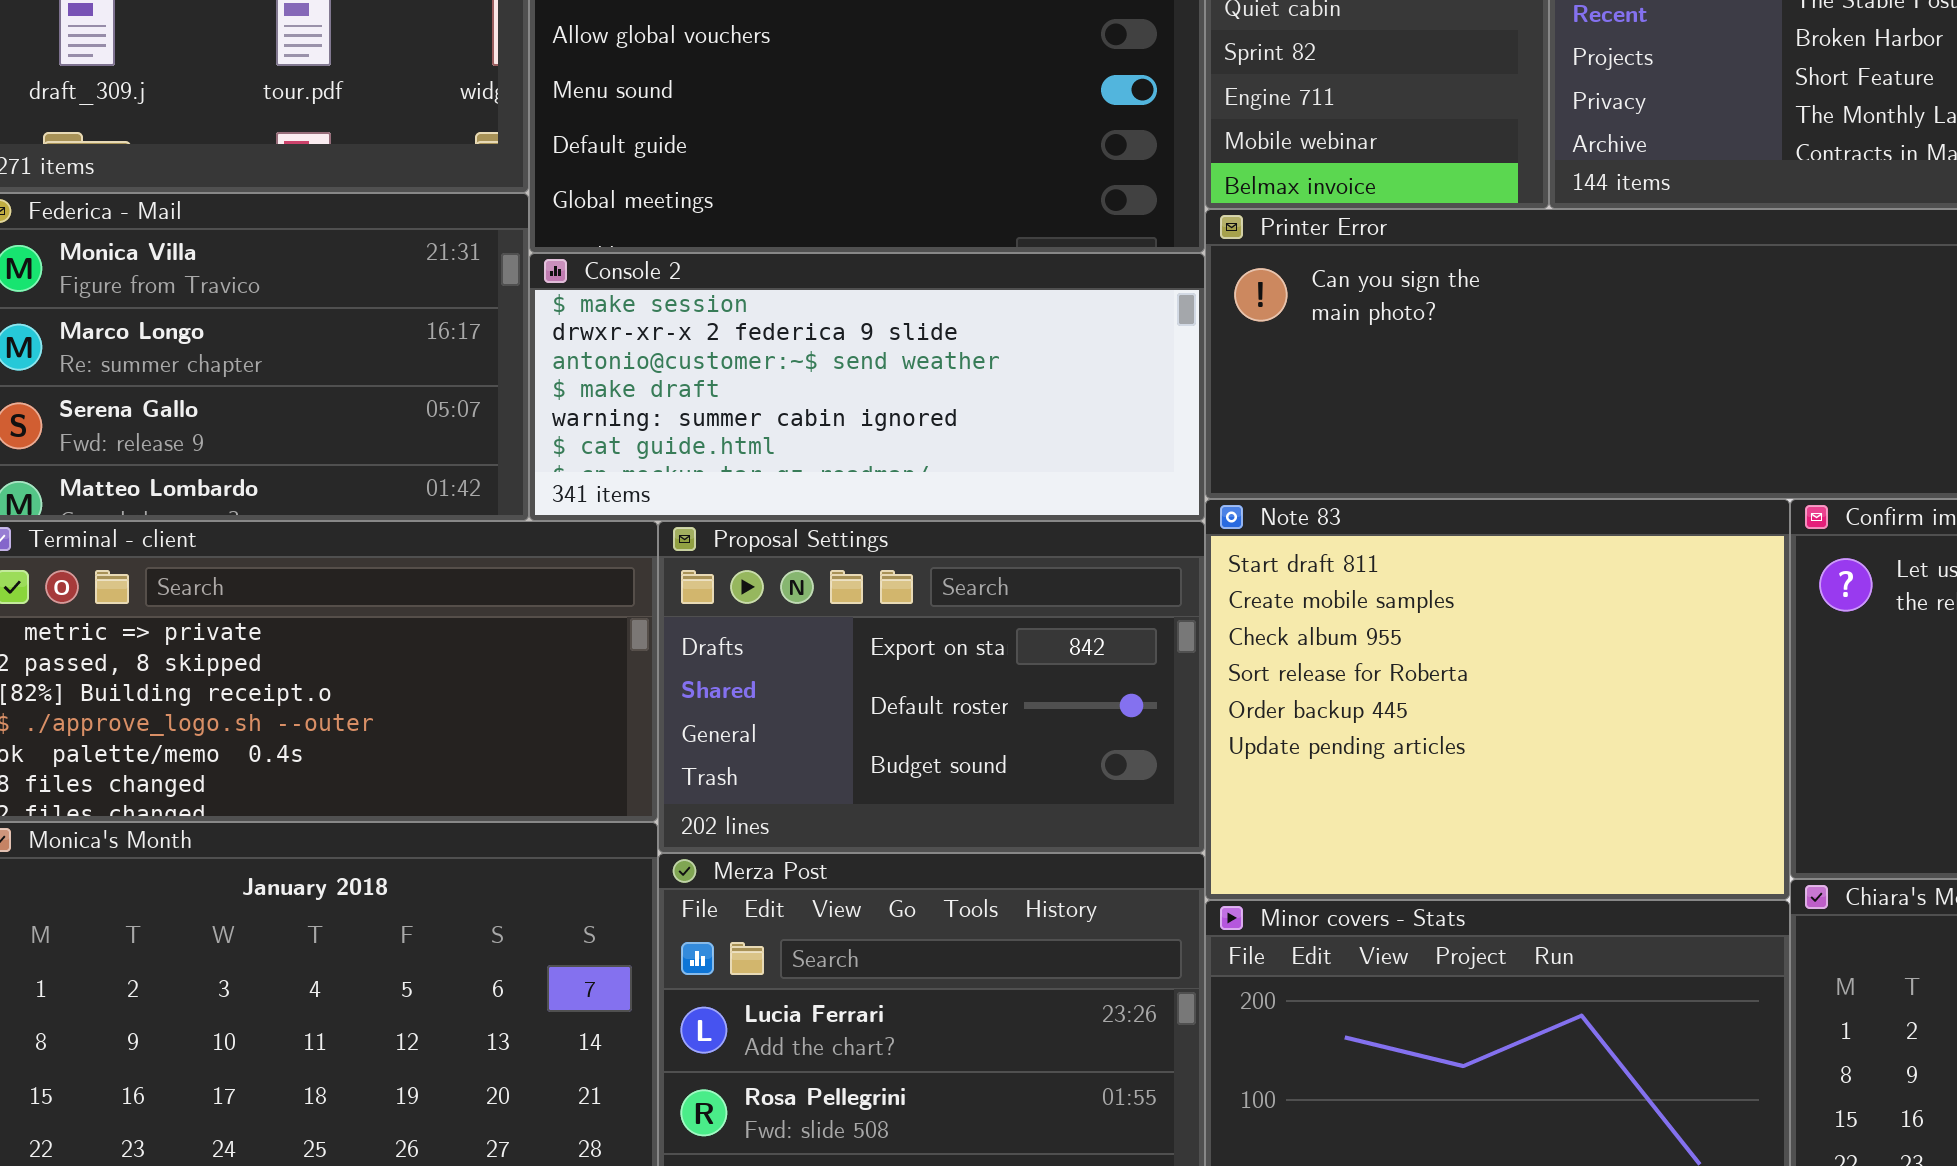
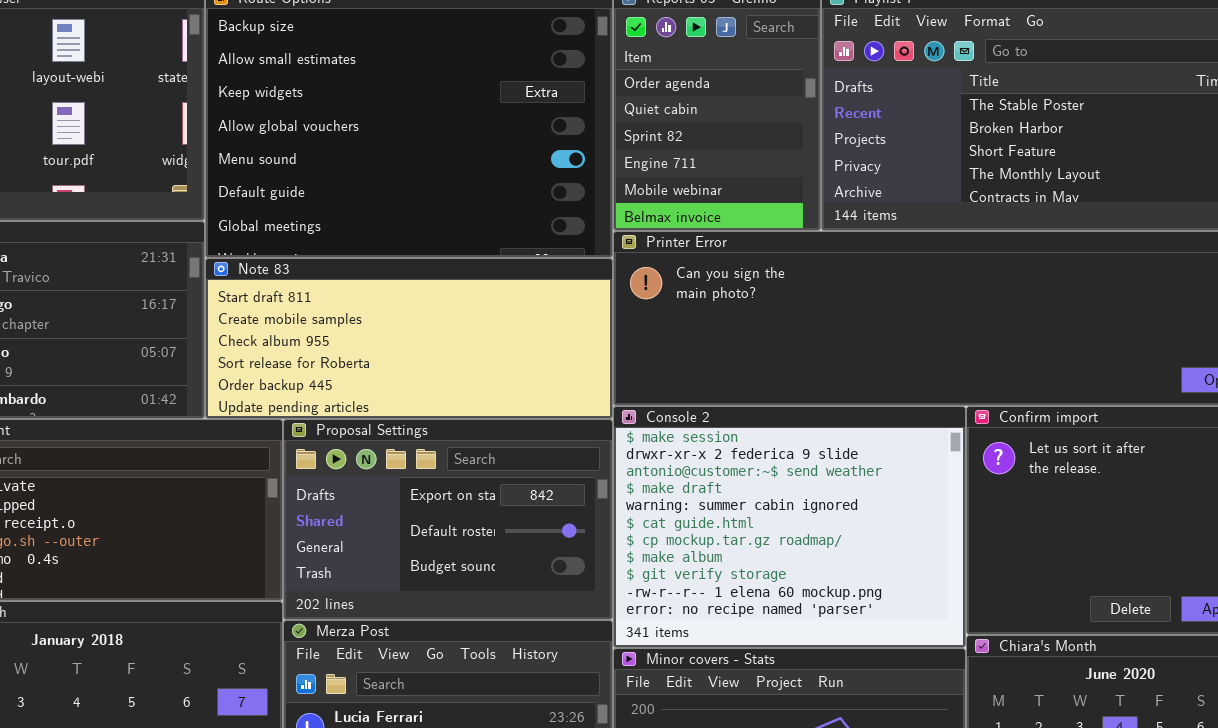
Console 2: [529,253,1205,521] -> [613,406,966,648], moved, resized
Note 83: [1205,499,1790,900] -> [205,258,613,419], moved, resized

